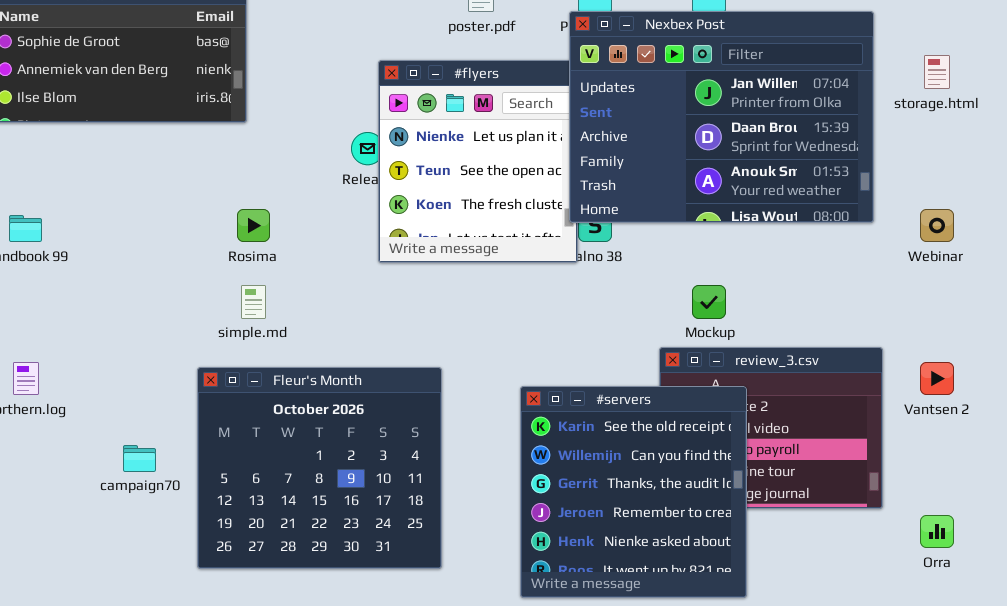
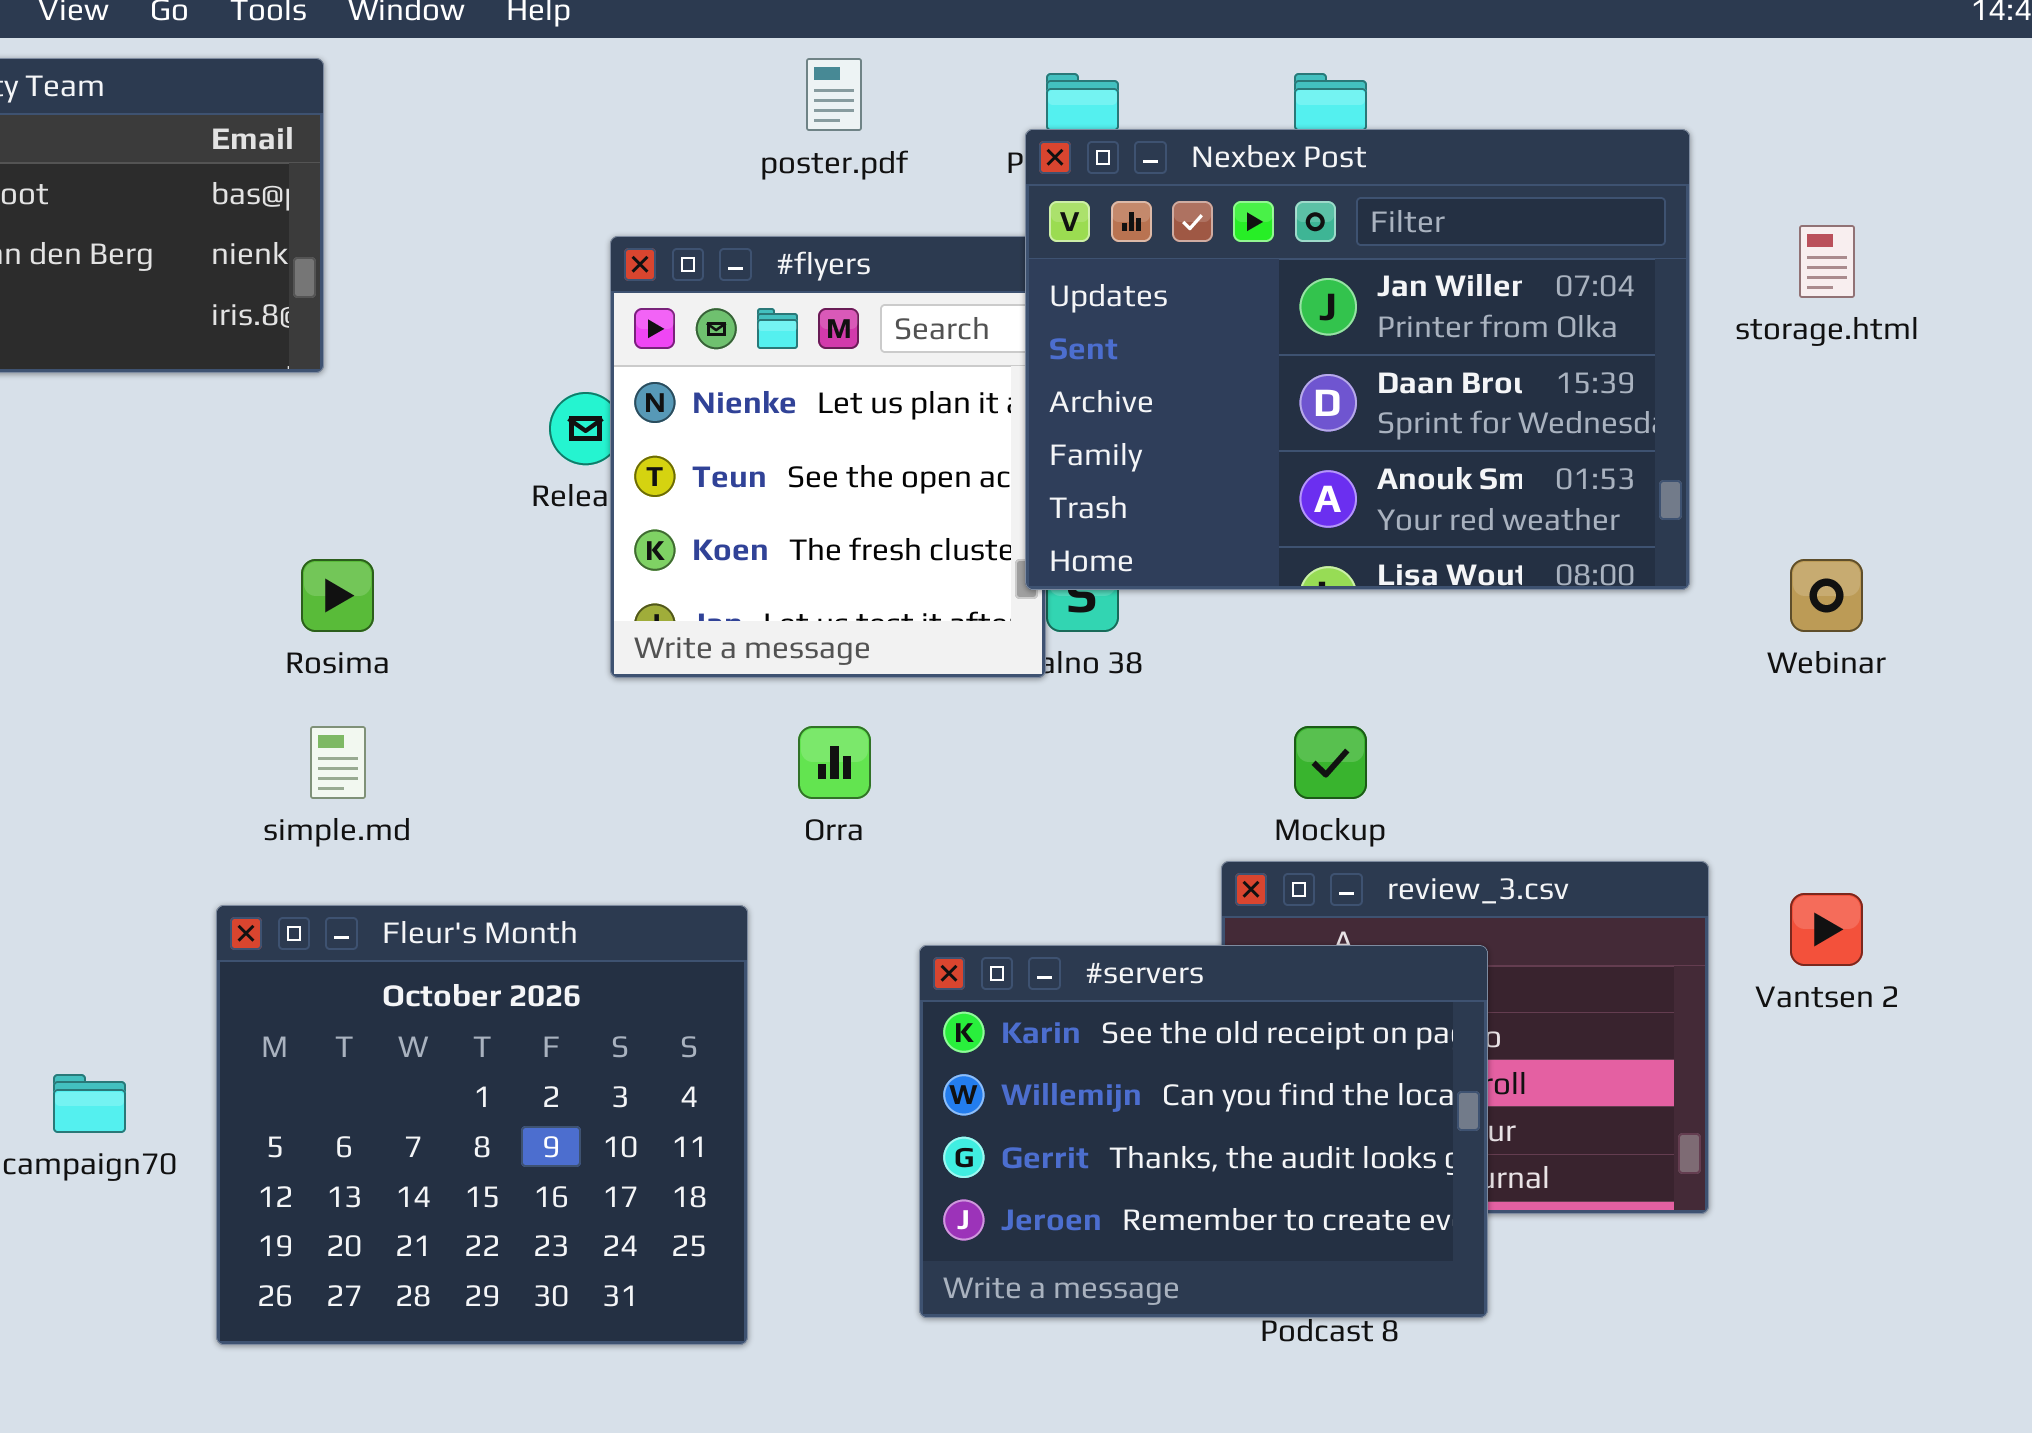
#servers: [520,386,747,598] -> [919,945,1488,1318], resized
Orra: [920,515,954,548] -> [798,726,871,799], moved

